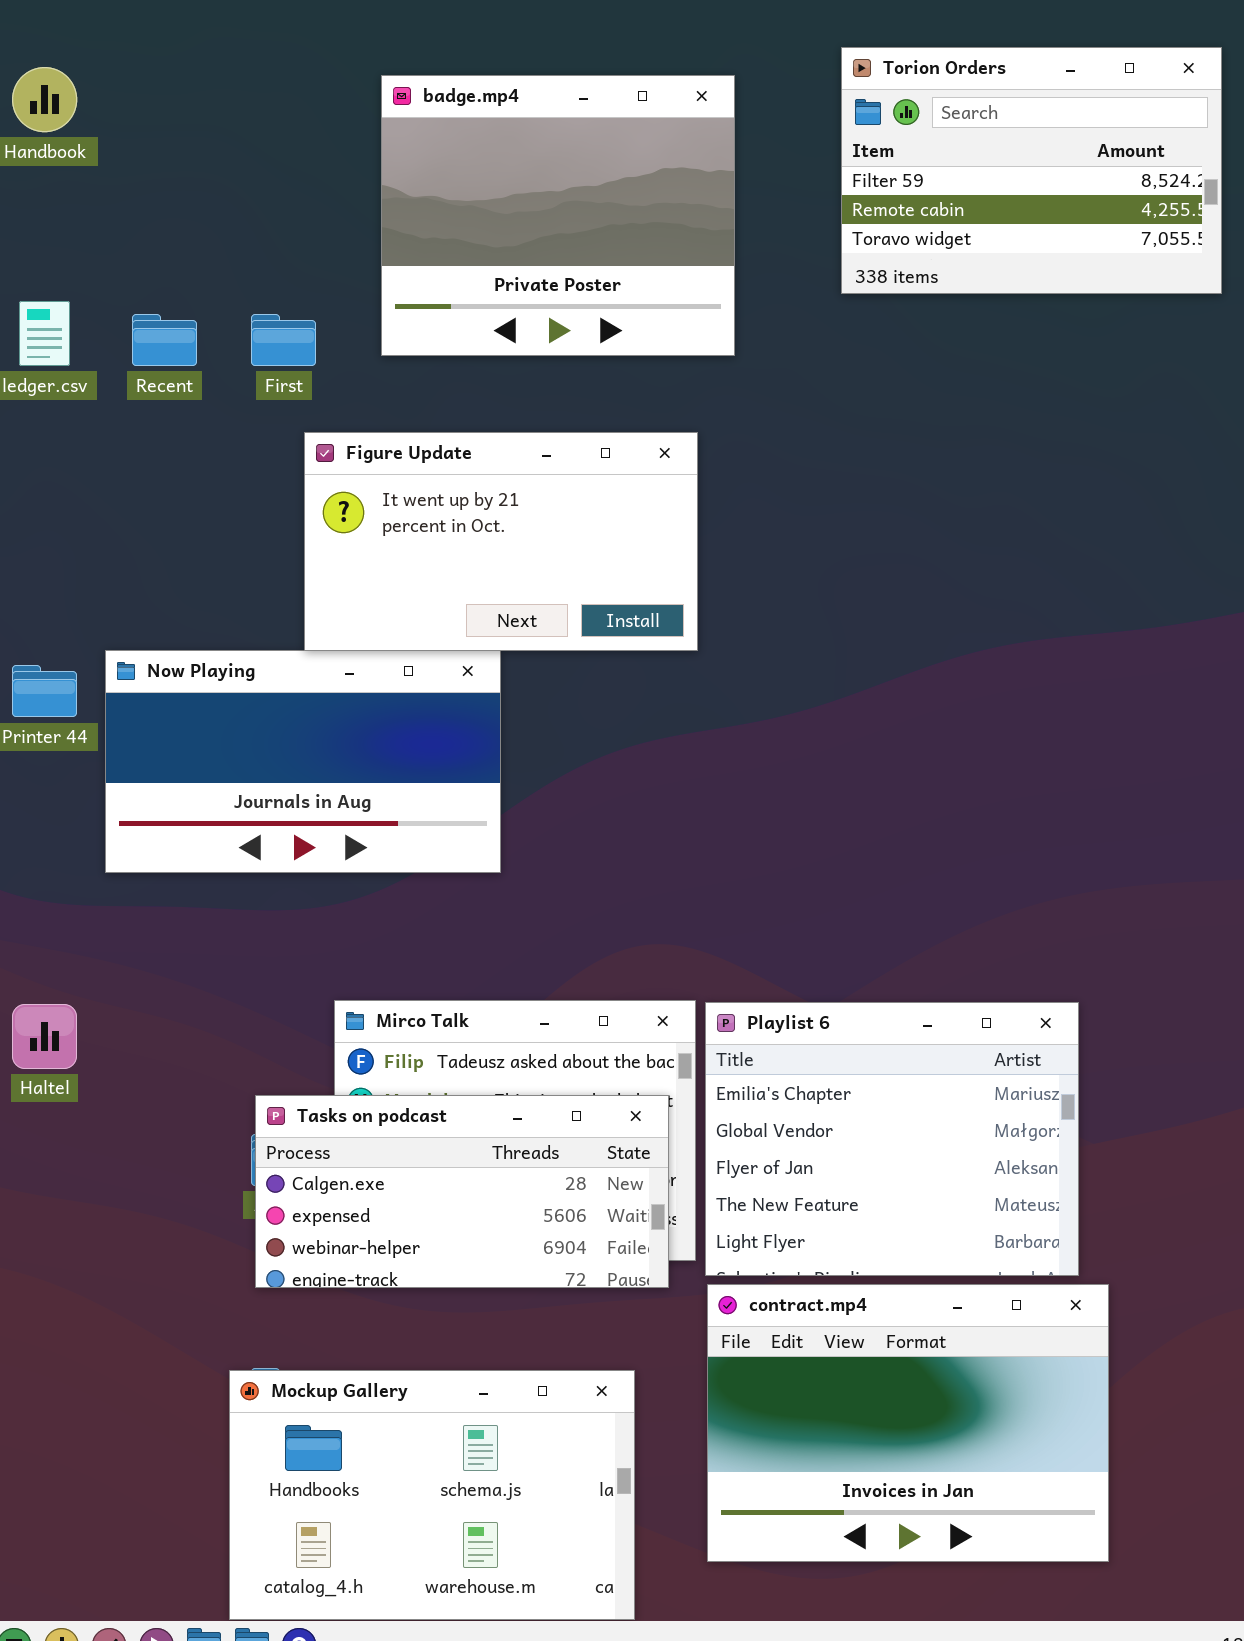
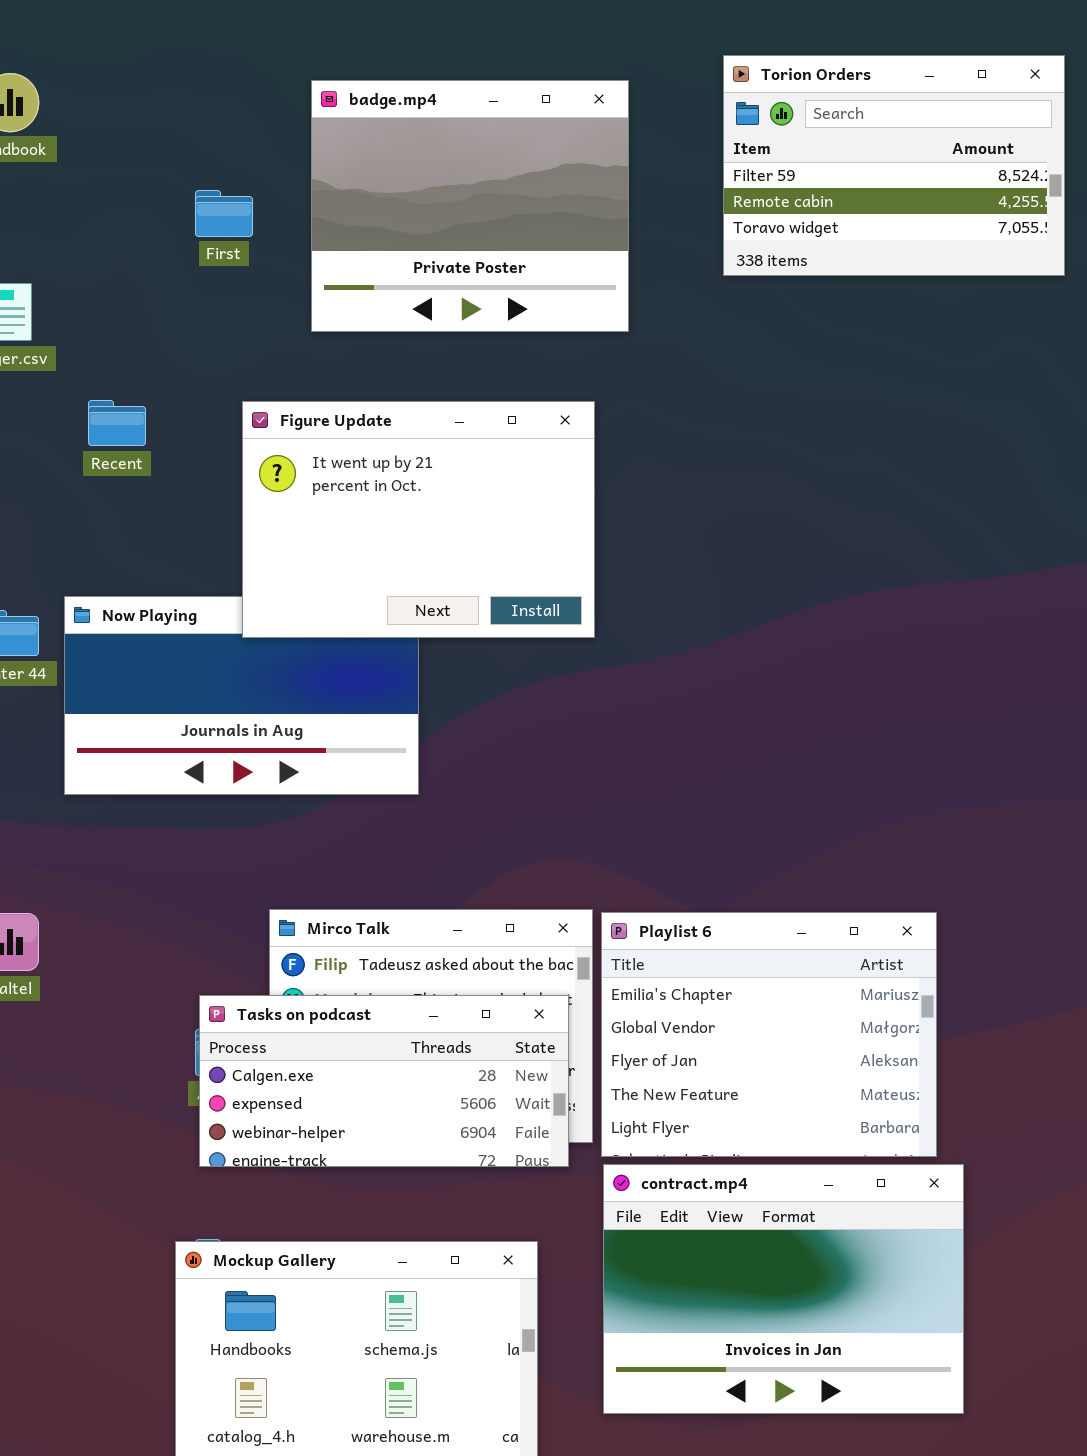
Recent: [132,314,197,366] -> [88,400,146,446], moved
First: [251,314,316,366] -> [195,190,253,237], moved
Figure Update: [304,432,698,651] -> [242,401,595,638], resized

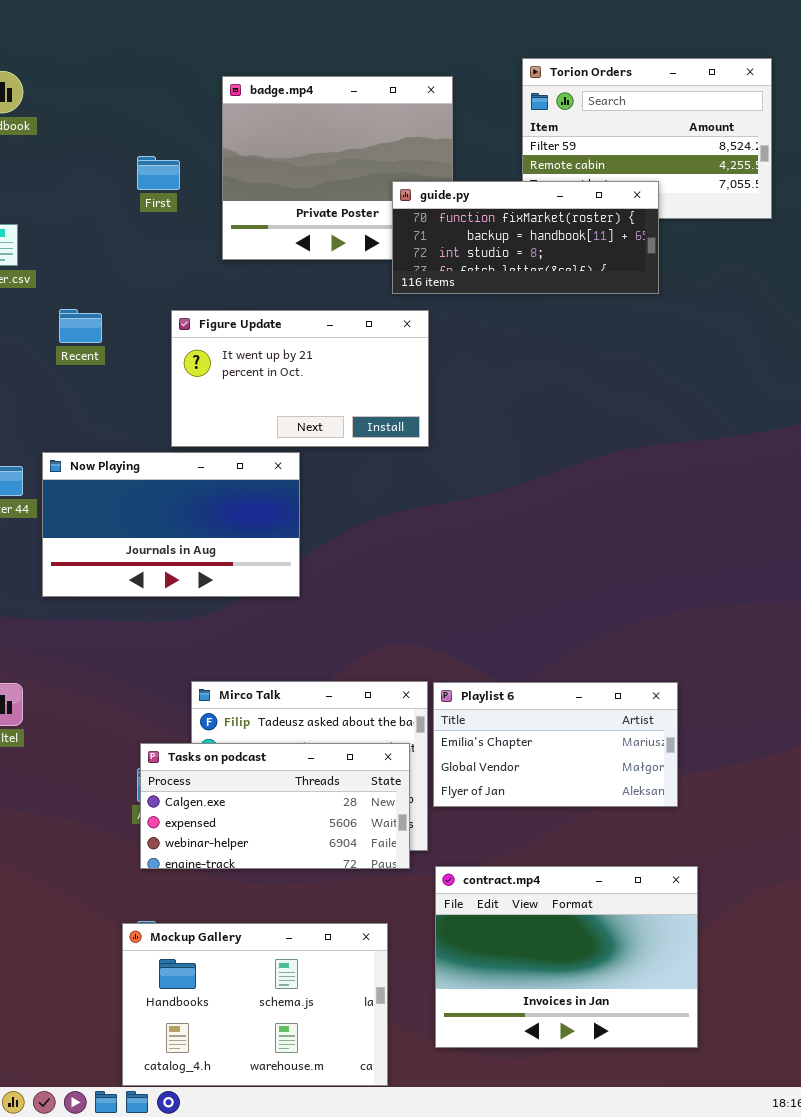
guide.py: none -> [392,181,659,294], opened
Figure Update: [242,401,595,638] -> [171,310,429,447], resized
Playlist 6: [601,912,937,1157] -> [433,682,678,807], resized

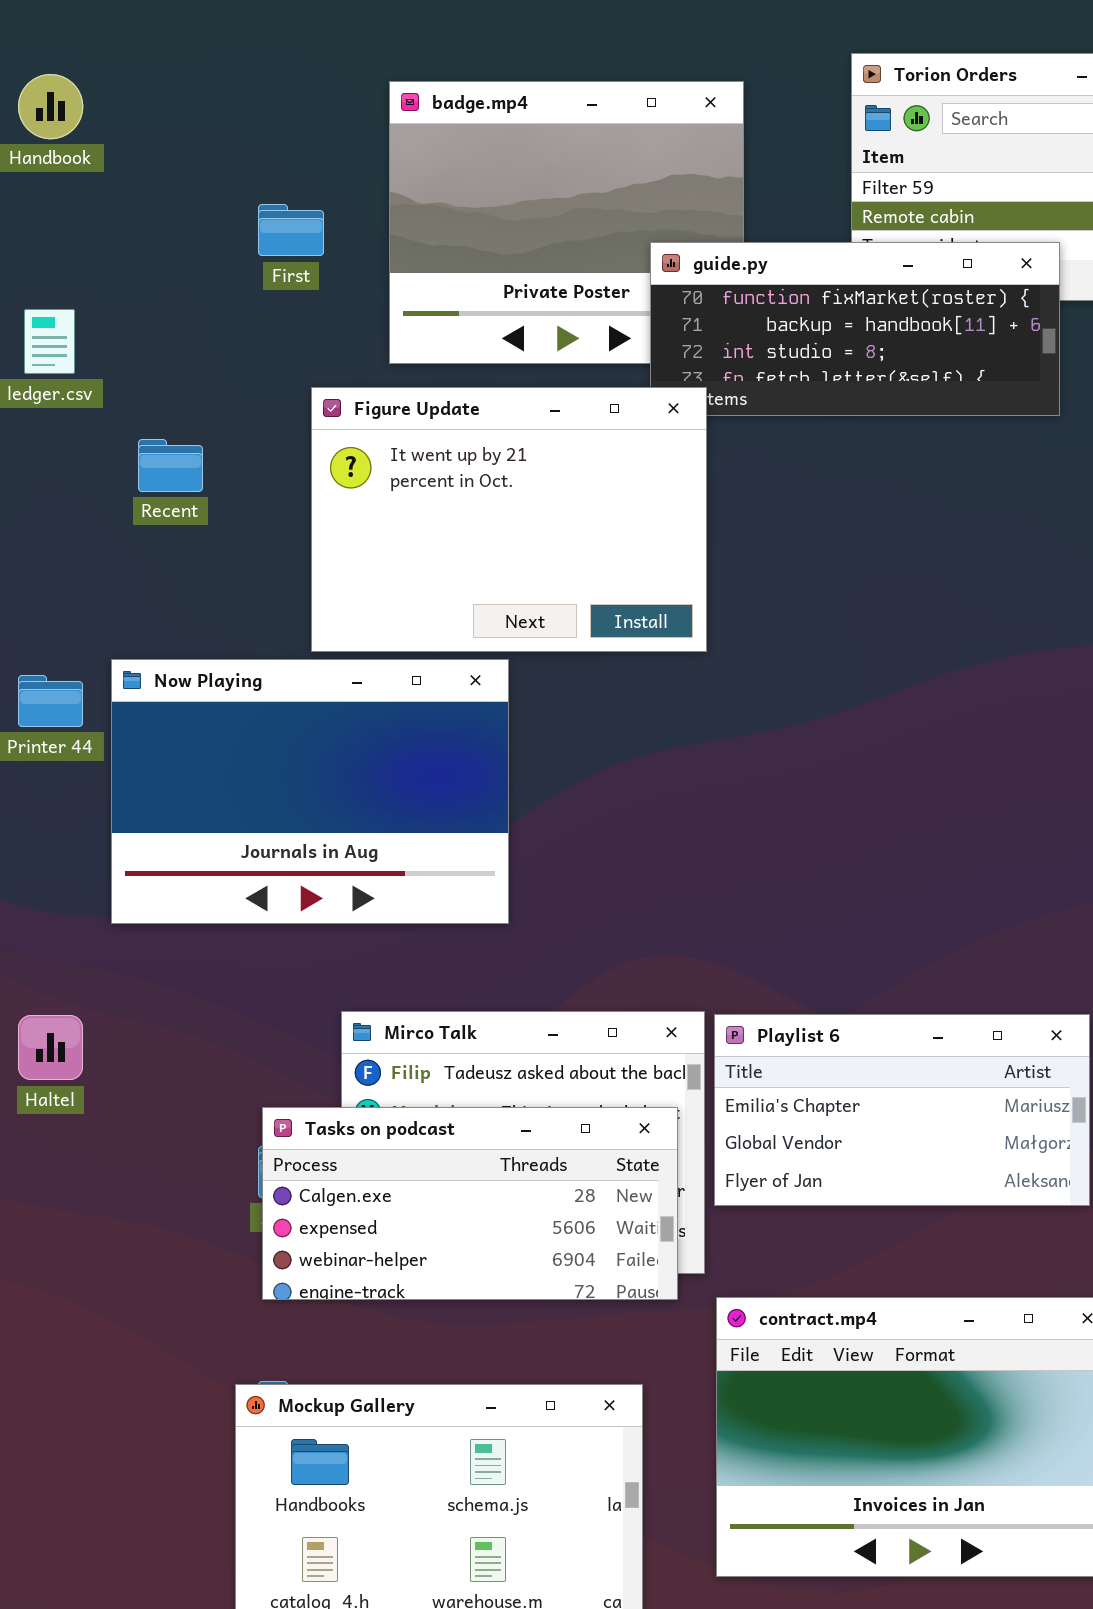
Figure Update: [171,310,429,447] -> [311,387,707,652], resized
Now Playing: [42,452,300,597] -> [111,659,509,924], resized

